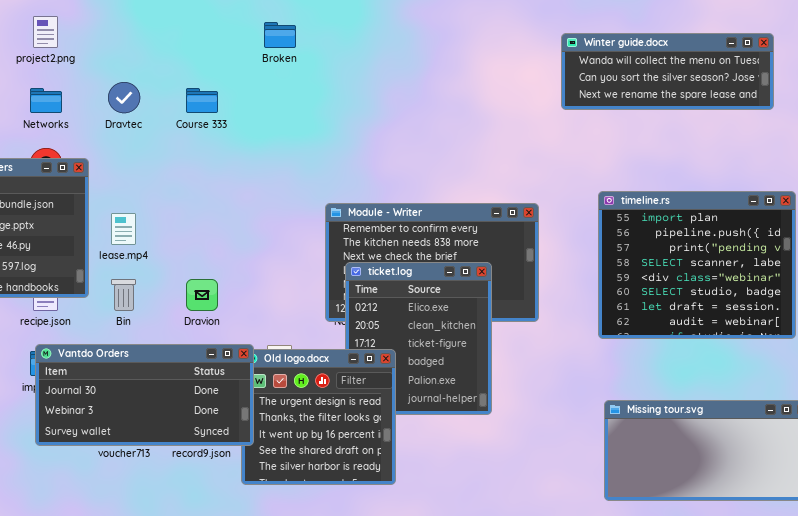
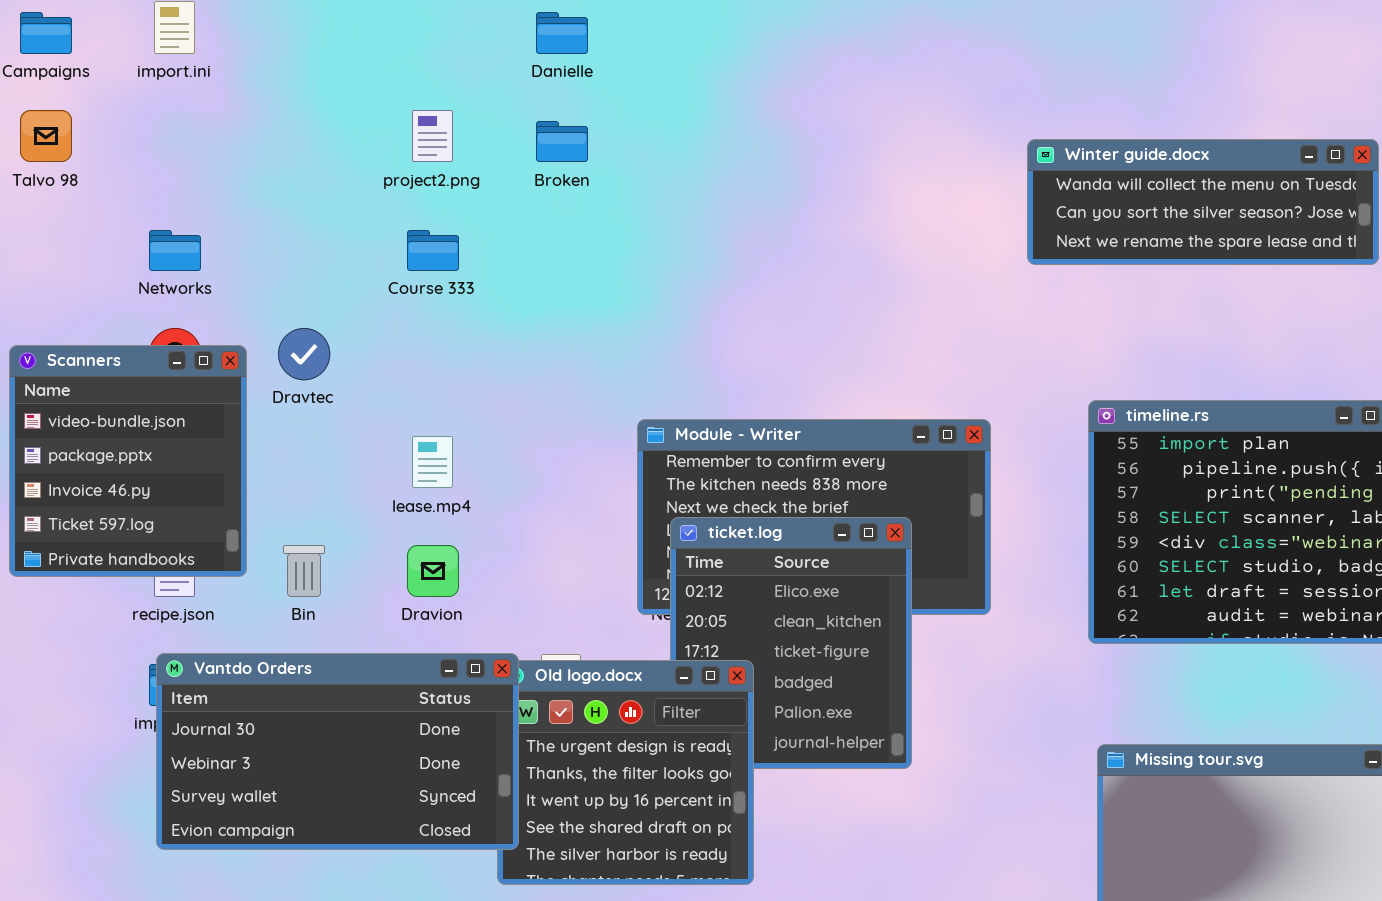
project2.png: [33,16,58,48] -> [412,110,453,162], moved
Dravtec: [108,82,140,113] -> [278,328,330,380], moved
lease.mp4: [111,213,136,245] -> [412,436,453,488], moved
Vantdo Orders: [35,344,254,446] -> [156,653,519,850], resized

